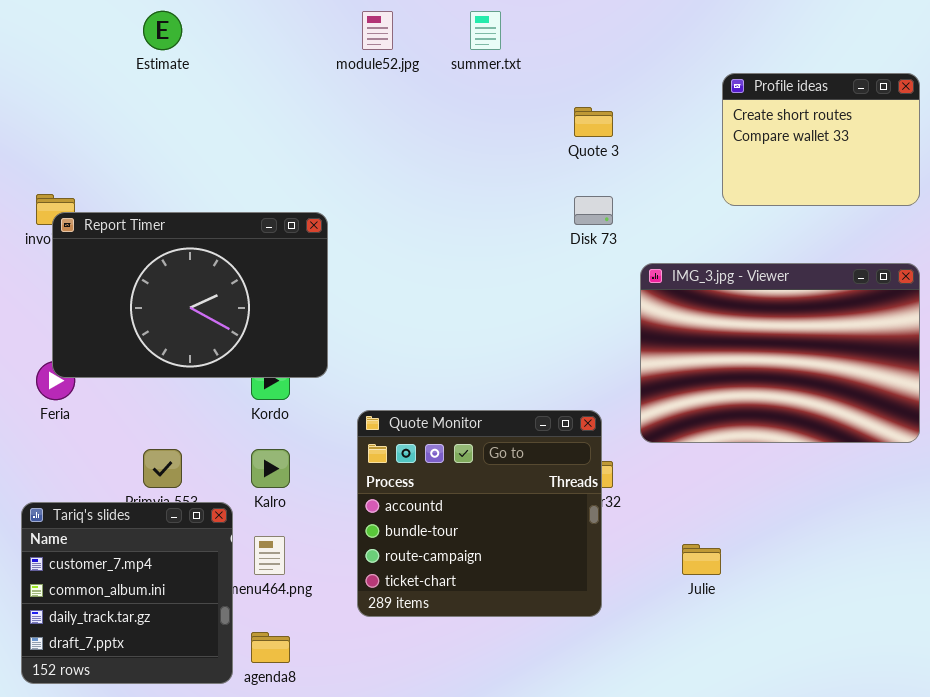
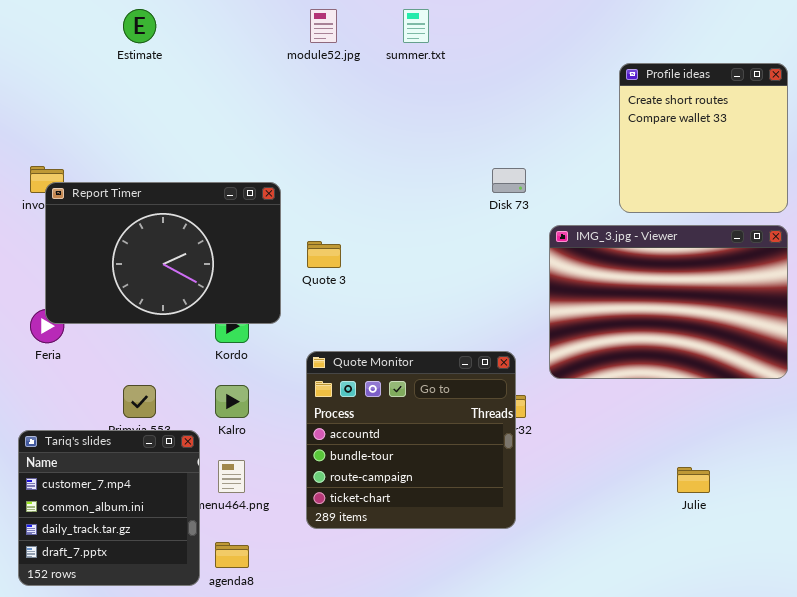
Profile ideas: [722,73,920,206] -> [619,63,788,213], resized
Quote 3: [574,107,613,137] -> [307,241,341,268], moved
Julie: [682,544,721,575] -> [677,467,710,493], moved

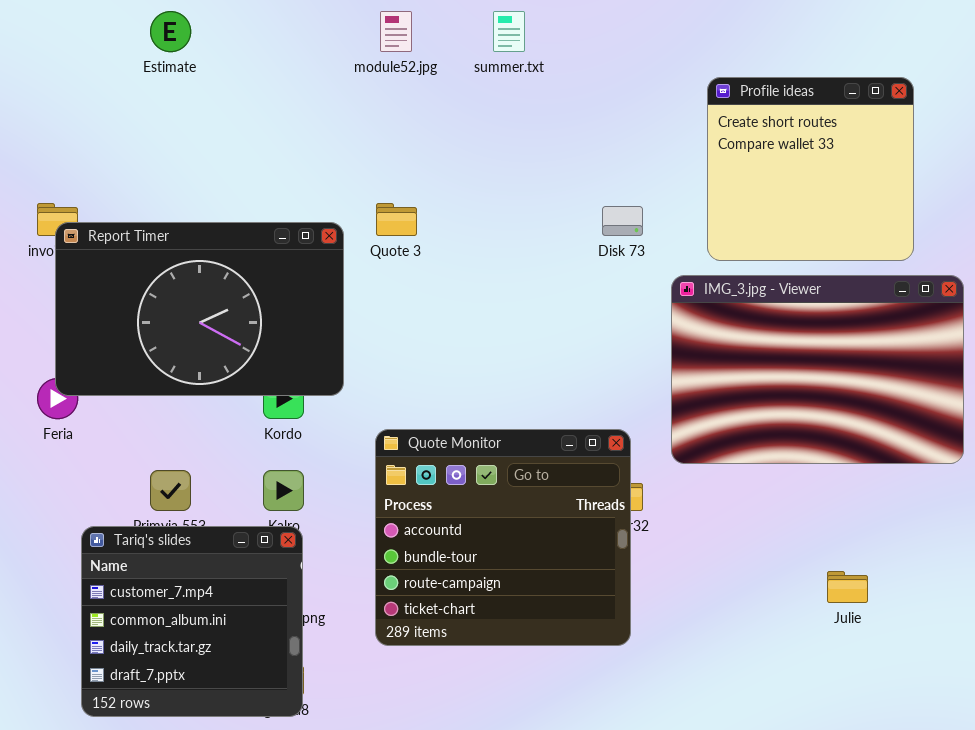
Profile ideas: [619,63,788,213] -> [707,77,914,261], moved
Quote 3: [307,241,341,268] -> [376,203,417,236], moved
Tariq's slides: [18,430,200,586] -> [81,526,303,717], moved

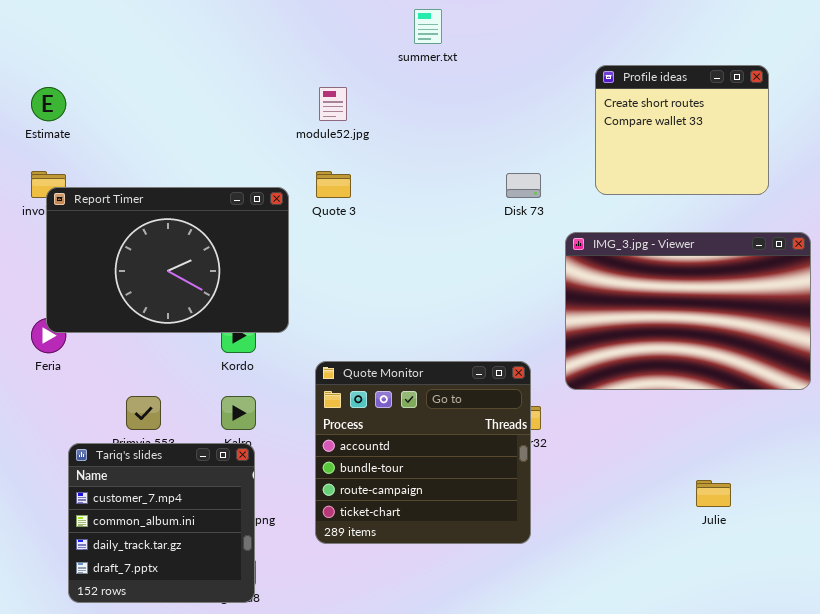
Estimate: [150,11,191,52] -> [31,87,66,121], moved
module52.jpg: [380,11,412,52] -> [319,87,347,121], moved
Profile ideas: [707,77,914,261] -> [595,65,769,195], resized

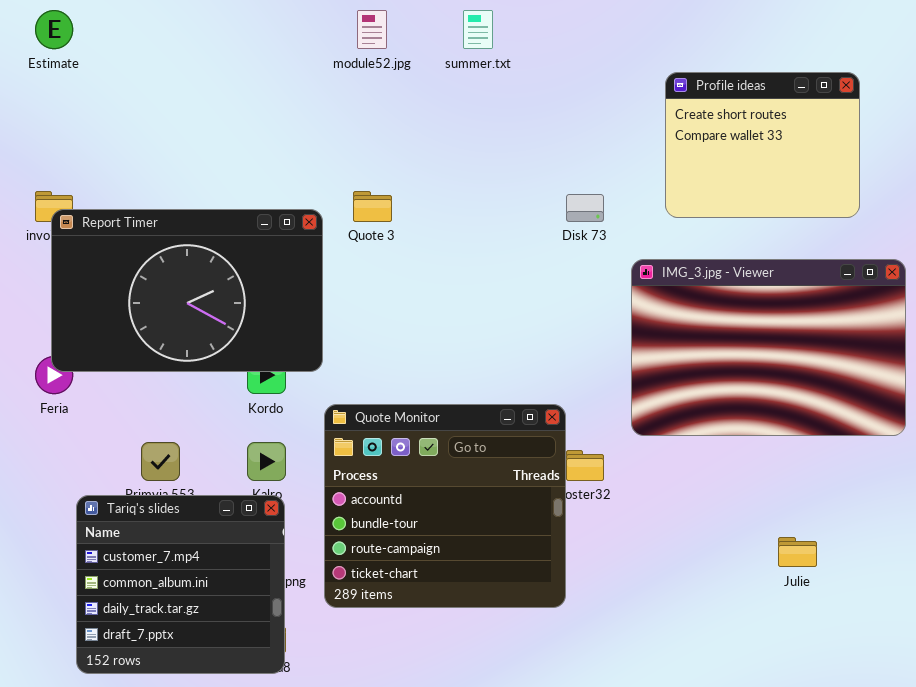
Estimate: [31,87,66,121] -> [35,10,73,49], moved
module52.jpg: [319,87,347,121] -> [357,10,387,49], moved
Quote Monitor: [315,361,531,544] -> [324,404,566,608], moved

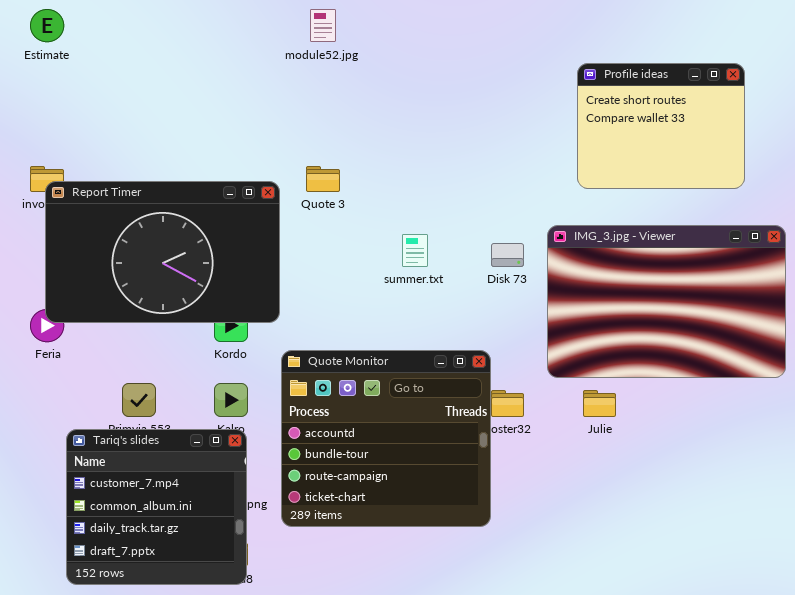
summer.txt: [463,10,493,49] -> [402,234,428,267], moved
Disk 73: [566,194,604,222] -> [491,243,524,267], moved
Julie: [778,537,817,567] -> [583,390,616,417], moved

